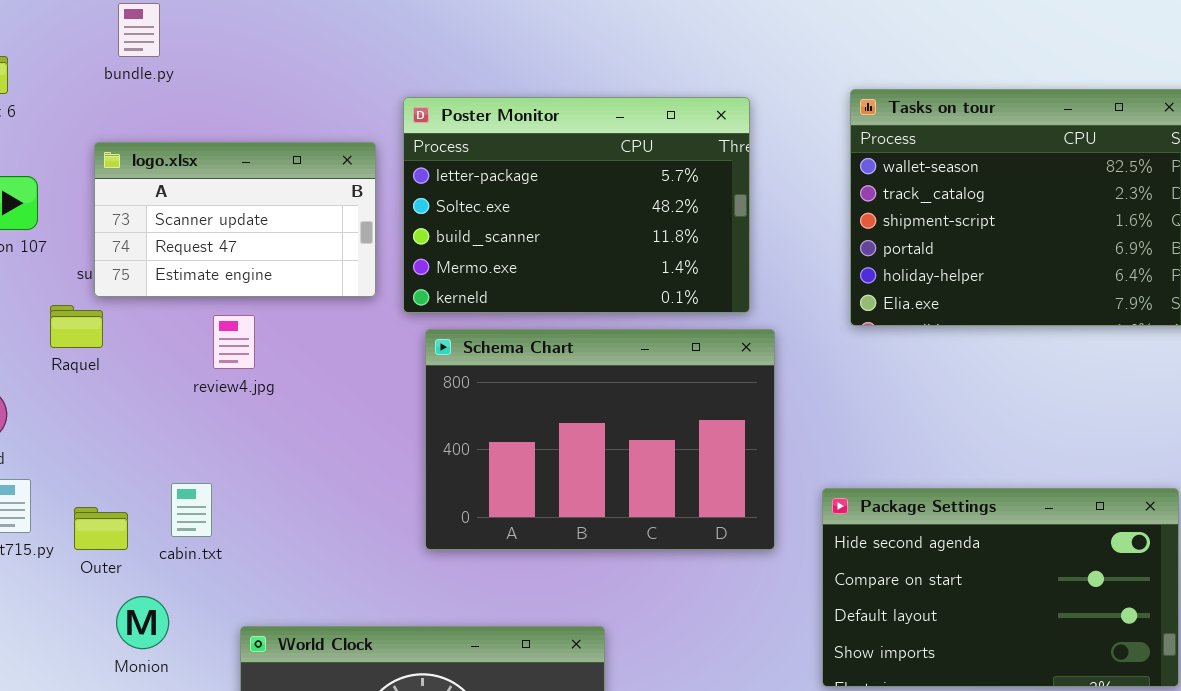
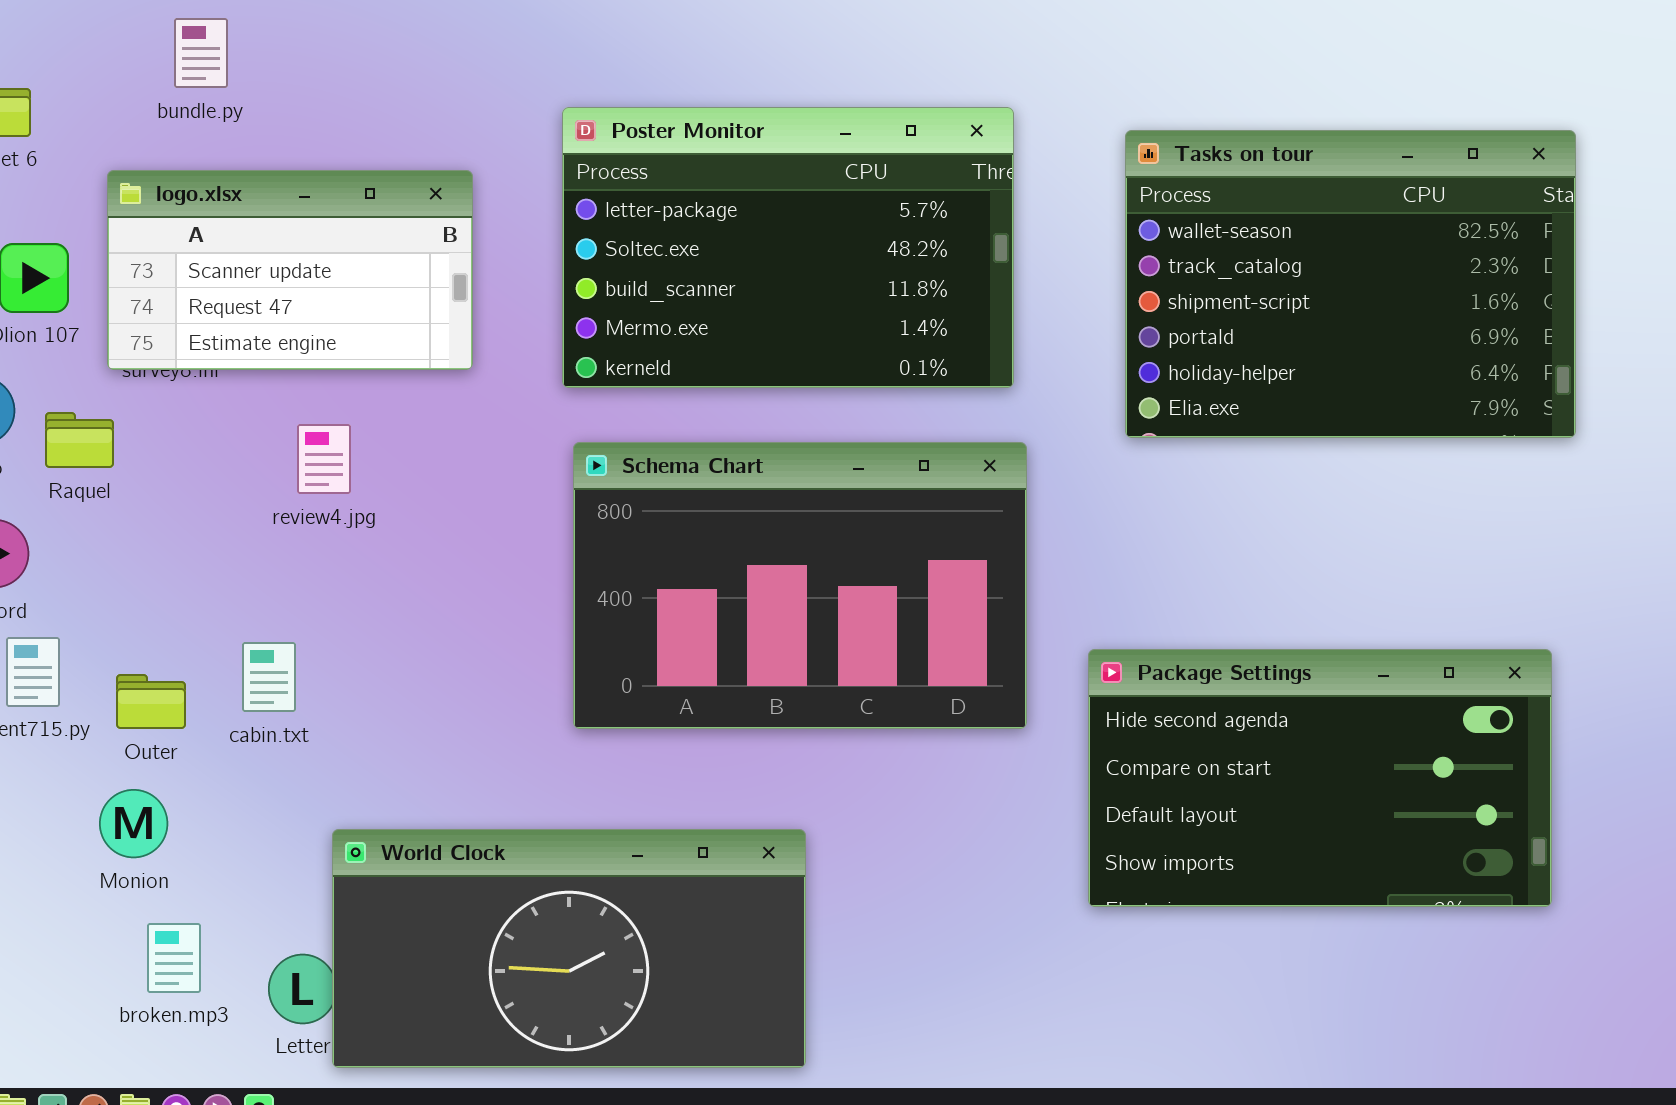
Poster Monitor: [403,97,750,313] -> [562,107,1014,388], moved
logo.xlsx: [94,142,376,297] -> [107,170,473,370], moved
Raquel: [50,305,103,348] -> [45,412,114,468], moved
Monion: [116,596,169,649] -> [99,789,168,858], moved

